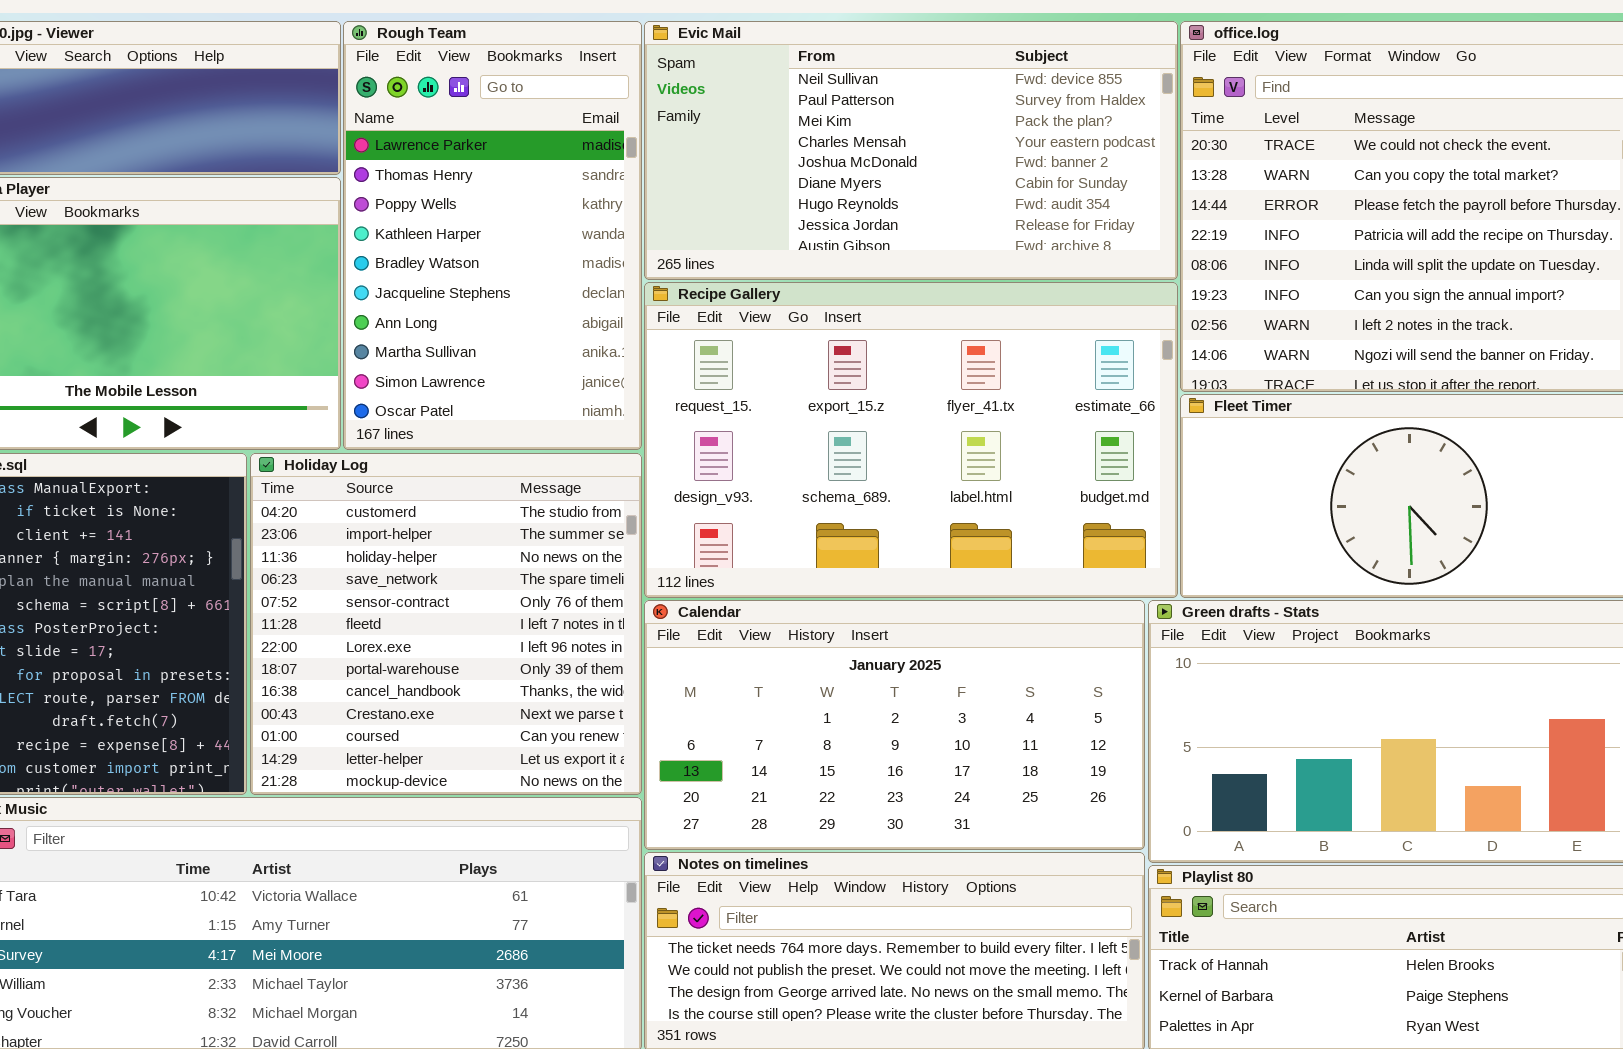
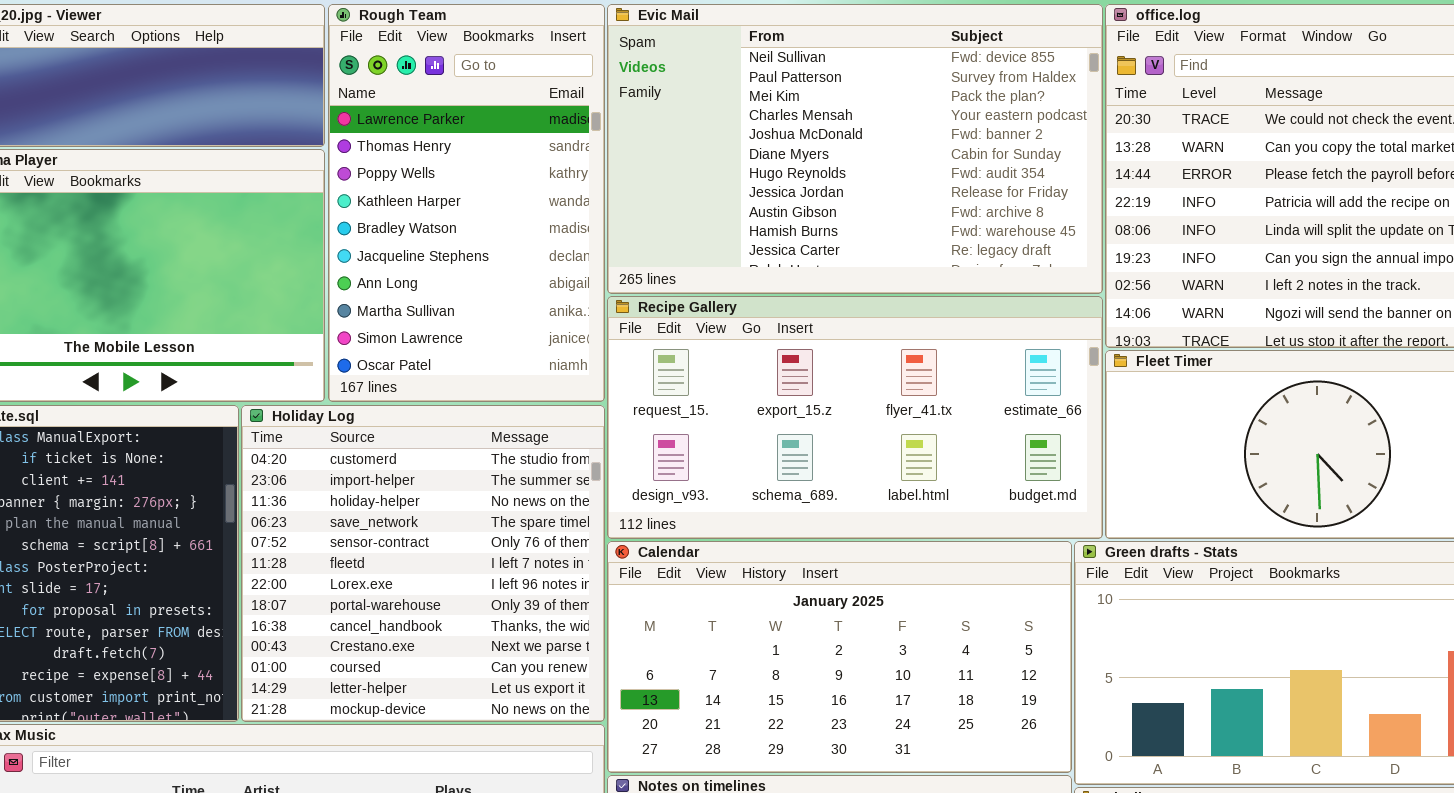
Evic Mail: [644,21,1178,280] -> [607,4,1103,294], resized
Recipe Gallery: [644,282,1178,598] -> [607,296,1103,539], resized

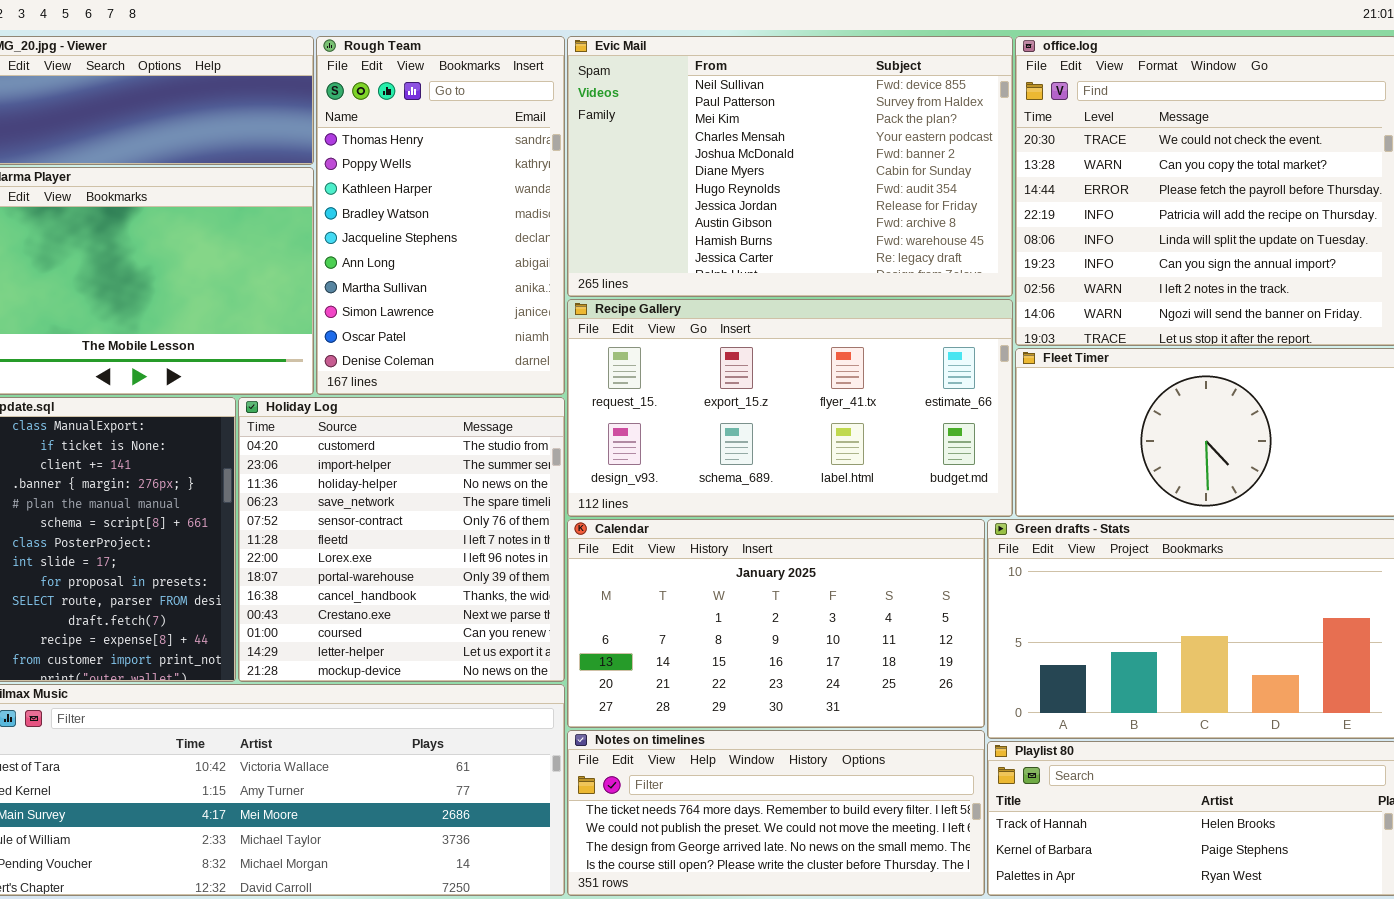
Rough Team: [328,4,605,402] -> [316,36,565,395], scrolled down 1 row

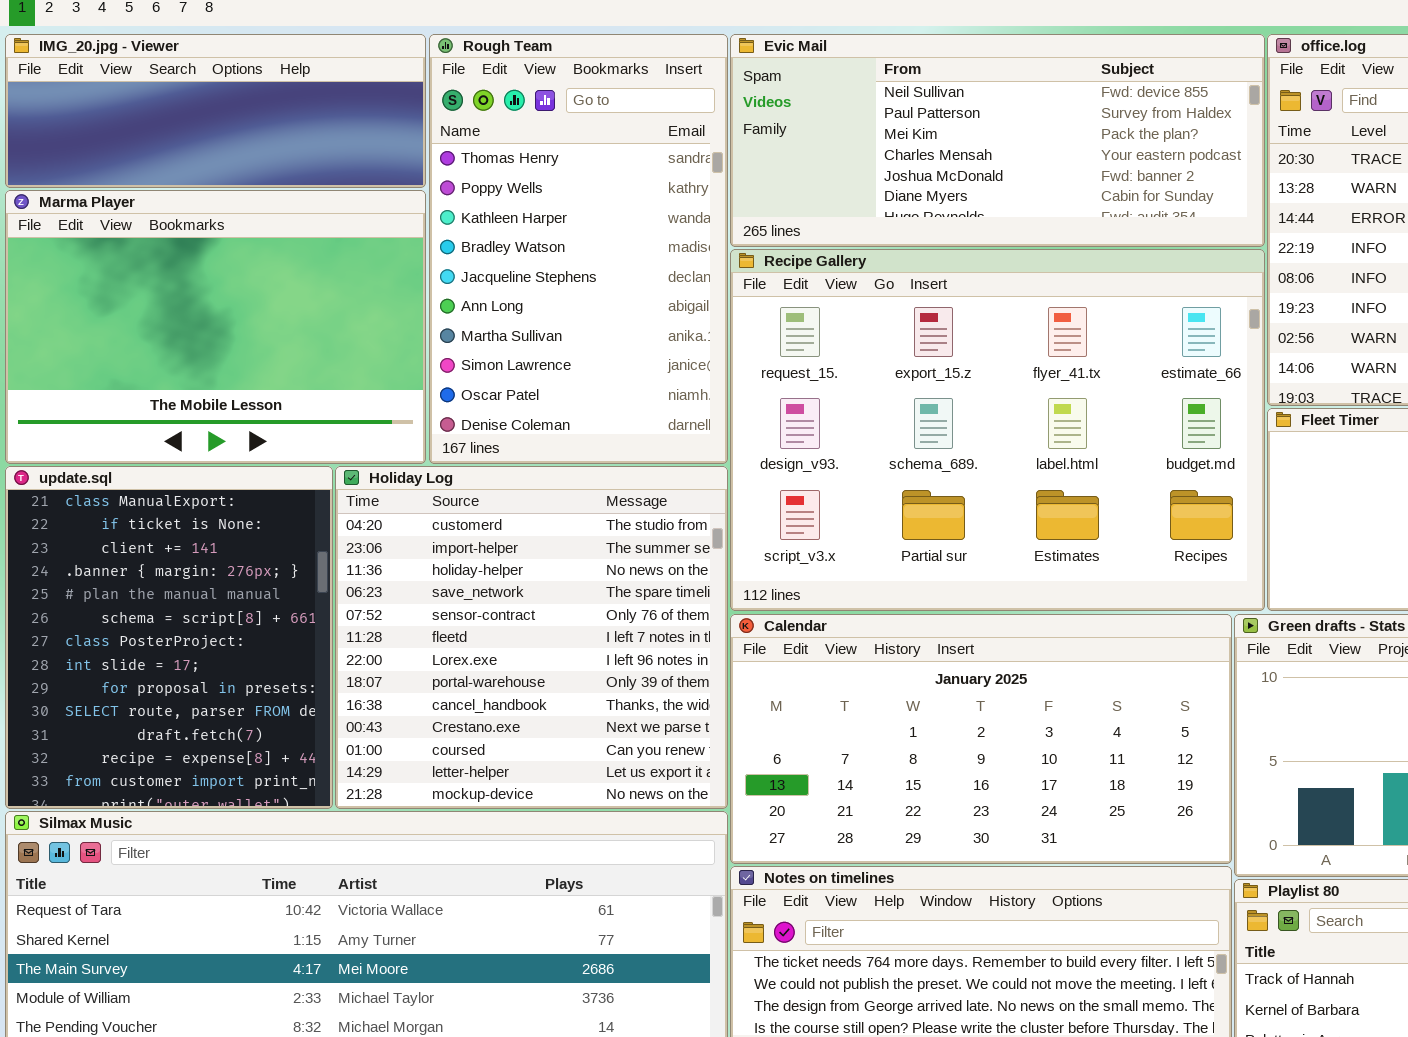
Evic Mail: [567,36,1013,297] -> [730,34,1265,247], resized
Recipe Gallery: [567,299,1013,517] -> [730,249,1265,611], resized

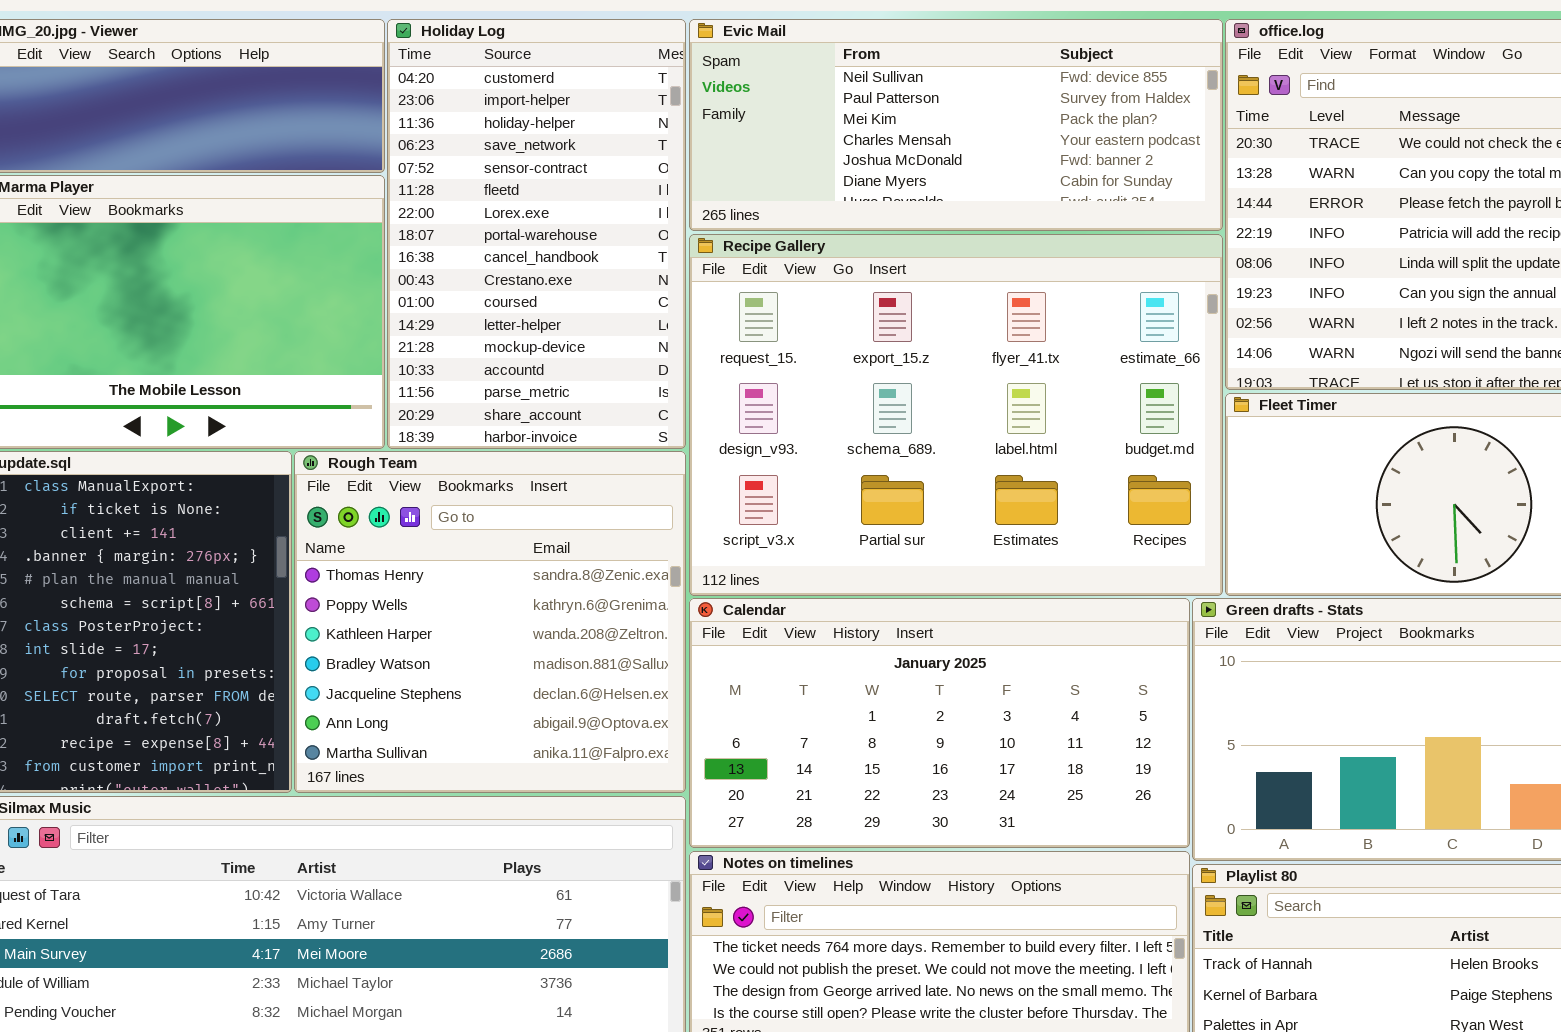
Rough Team: [429,34,728,464] -> [294,451,686,793], moved, resized
Holiday Log: [335,466,728,809] -> [387,19,686,449], moved, resized

